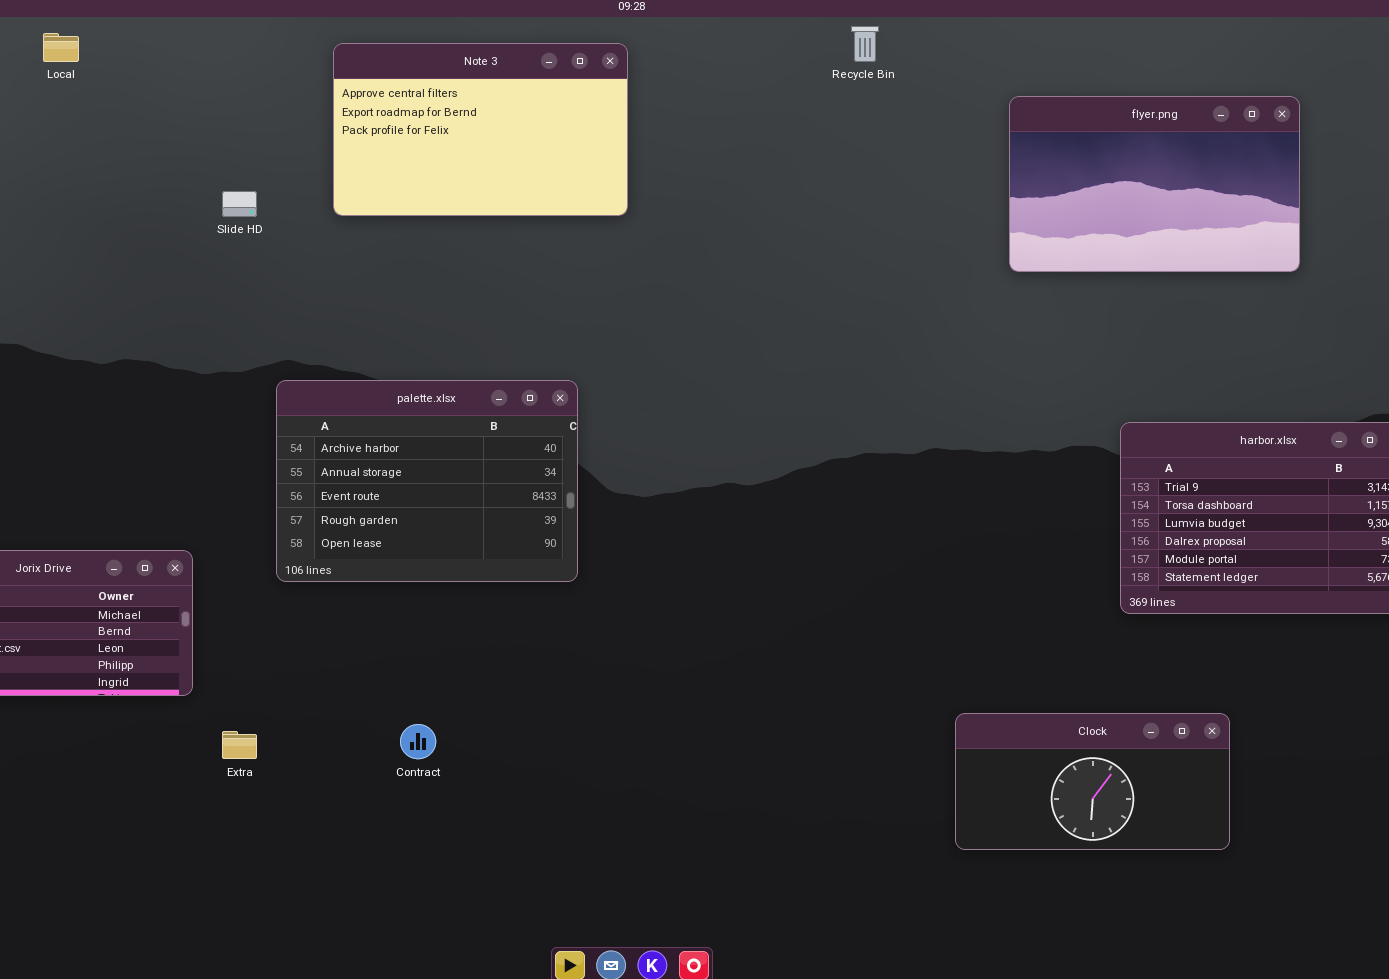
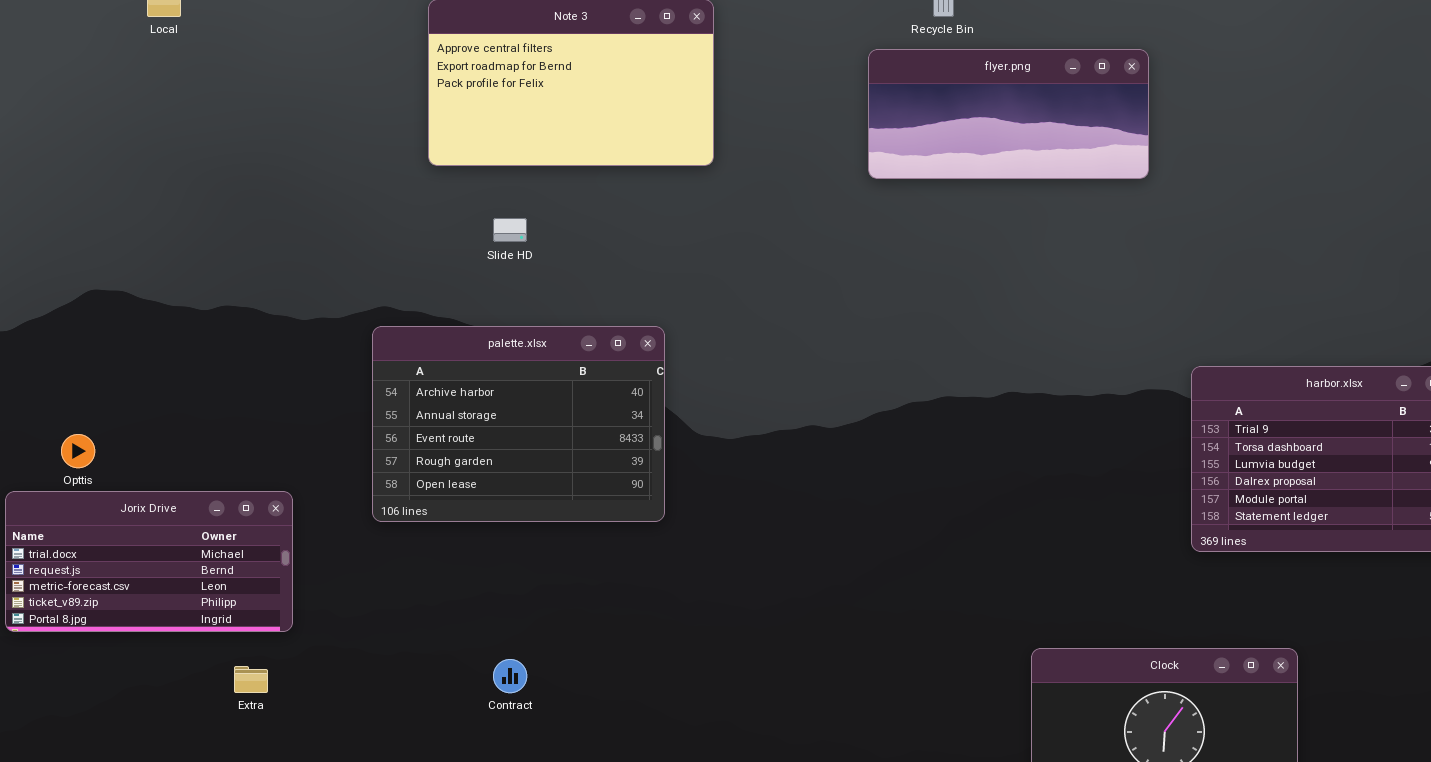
flyer.png: [1009,96,1300,272] -> [868,49,1149,179], moved, resized
Slide HD: [222,191,257,217] -> [493,218,527,242], moved
Extra: [222,731,257,759] -> [234,666,268,693], moved

